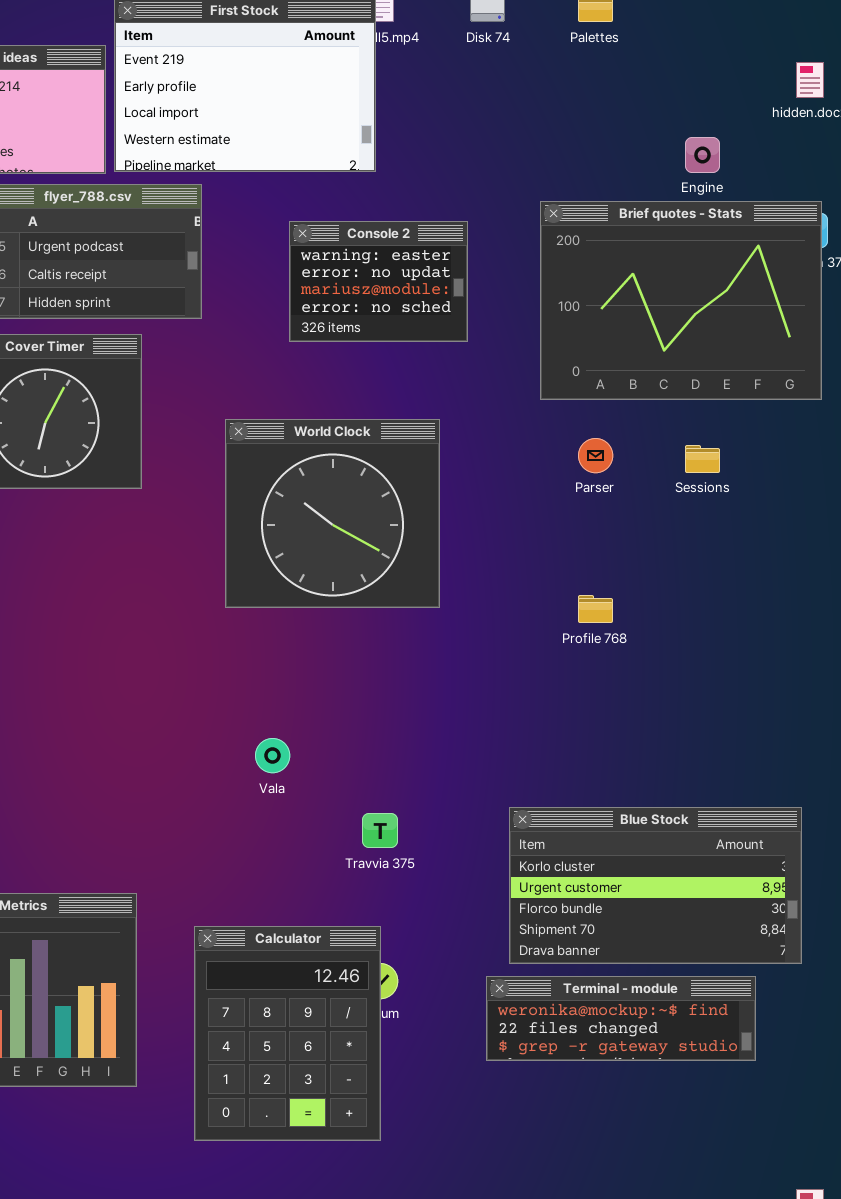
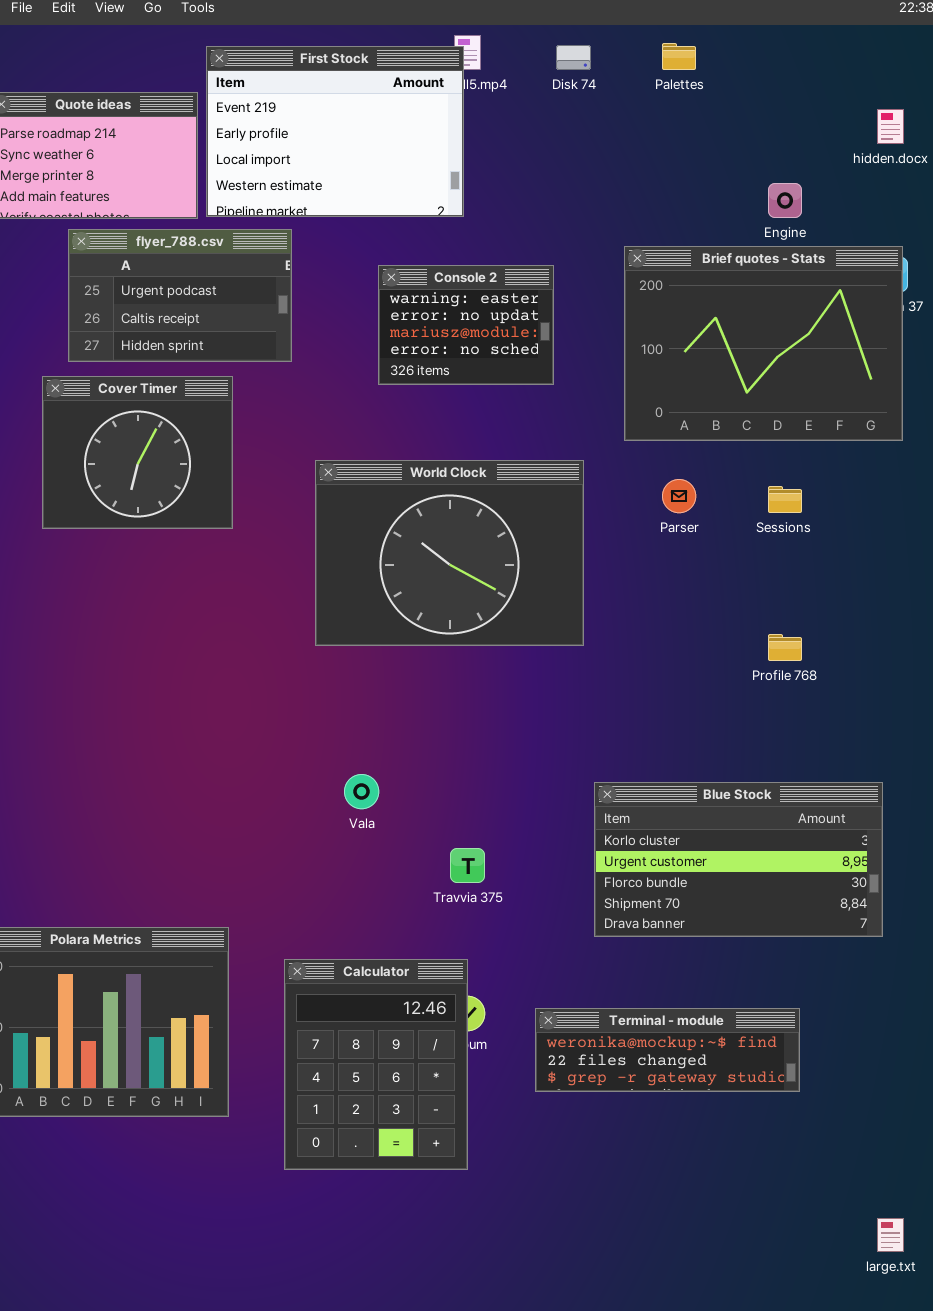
World Clock: [225,419,440,608] -> [315,460,584,646], resized
Profile 768: [578,595,613,623] -> [768,634,802,661], moved
Blue Stock: [509,807,802,964] -> [594,782,883,937], moved
Terminal - module: [486,976,756,1061] -> [535,1008,800,1092], moved

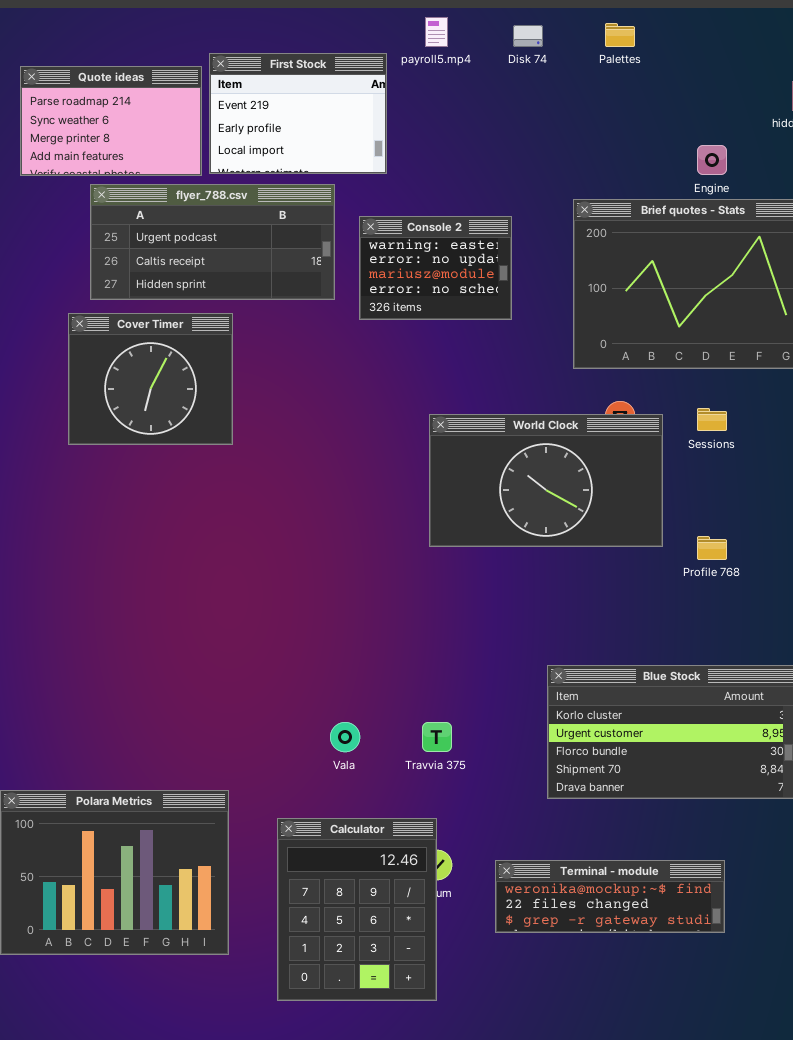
First Stock: [206,46,464,217] -> [209,53,387,174], resized
flyer_788.csv: [68,229,292,362] -> [90,184,335,300], resized
World Clock: [315,460,584,646] -> [429,414,663,547], moved, resized
Vala: [344,774,379,809] -> [330,722,360,752], moved

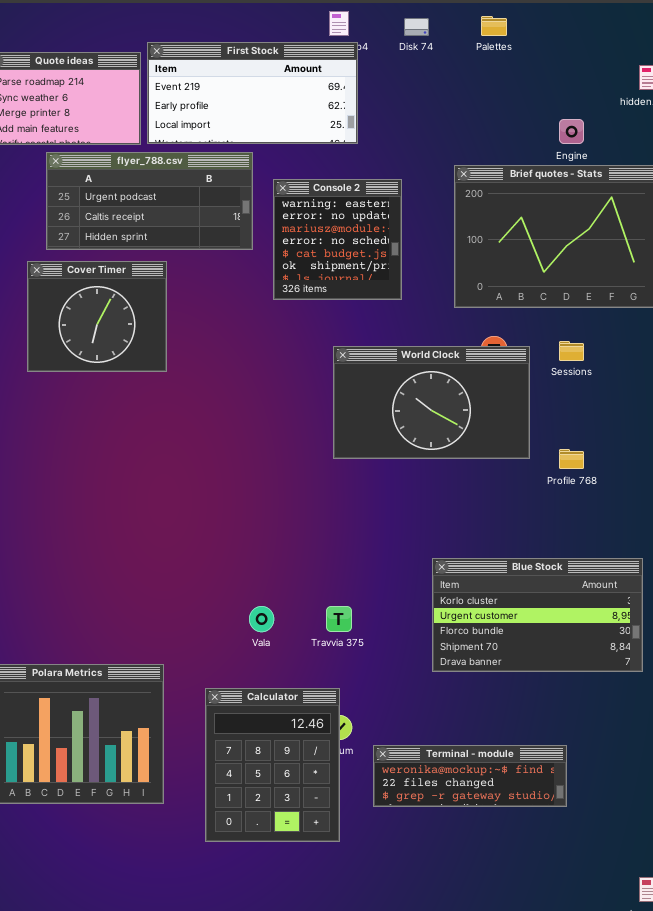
First Stock: [209,53,387,174] -> [147,42,358,144], resized
Console 2: [359,216,512,320] -> [273,179,402,300], resized
Terminal - module: [495,860,725,933] -> [373,745,567,807], moved

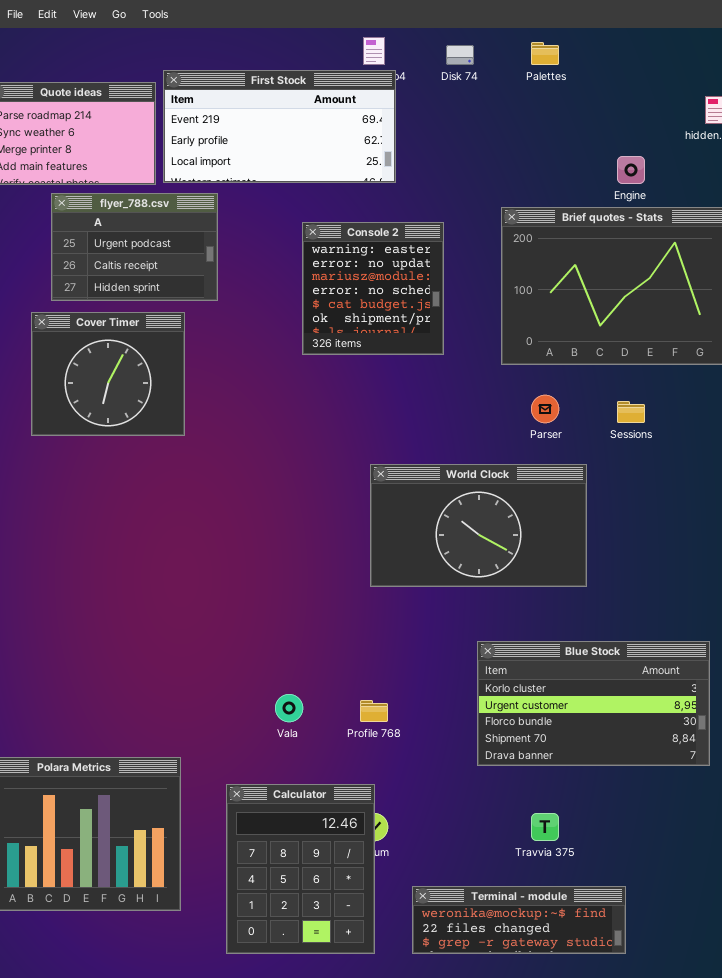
flyer_788.csv: [46,152,253,250] -> [51,193,218,301], resized
World Clock: [333,346,530,459] -> [370,464,587,587], moved
Profile 768: [559,449,584,469] -> [360,700,388,722], moved
Travvia 375: [326,606,352,632] -> [531,813,559,841], moved
Terminal - module: [373,745,567,807] -> [412,886,626,954], moved

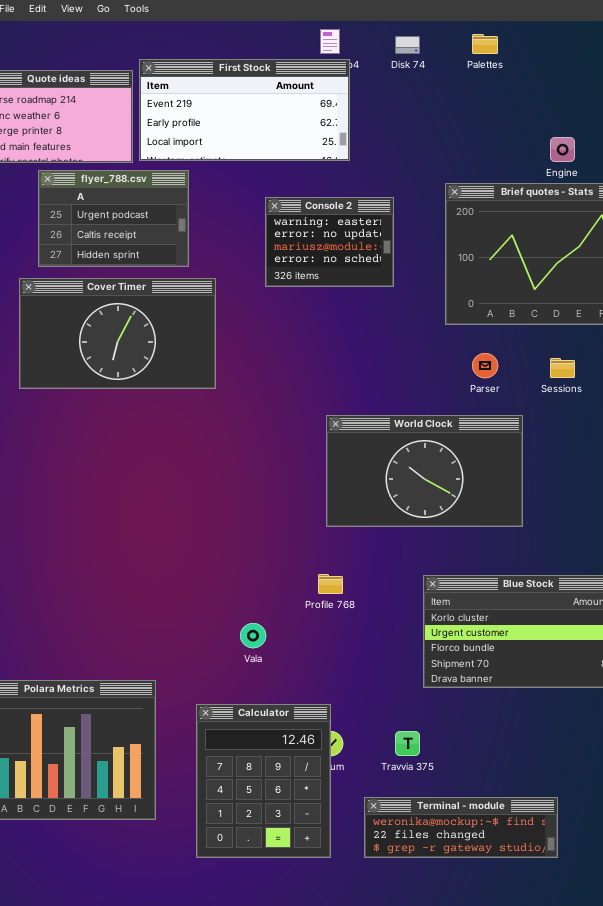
Console 2: [302,222,444,355] -> [265,197,394,287], resized
Cover Timer: [31,312,185,436] -> [19,278,216,389], resized
Profile 768: [360,700,388,722] -> [318,574,343,594], moved
Travvia 375: [531,813,559,841] -> [395,731,420,756], moved

